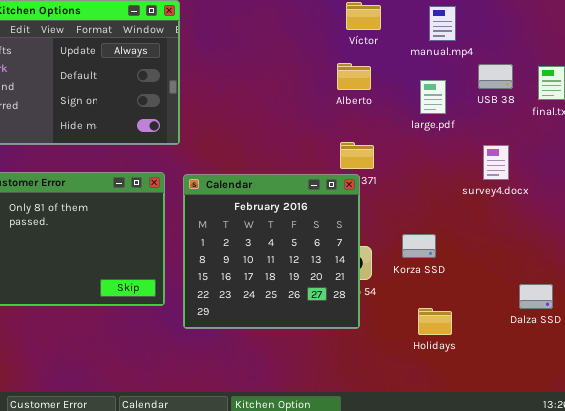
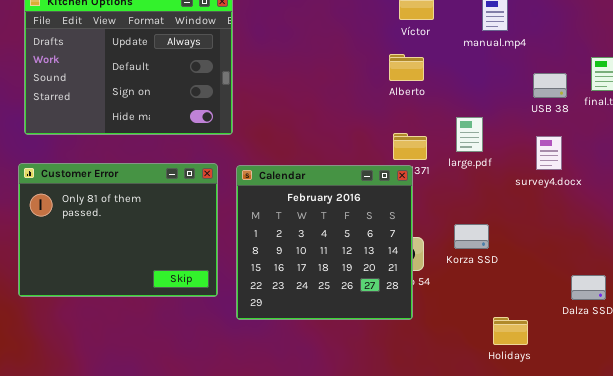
USB 38: [478,64,513,89] -> [533,73,567,98], moved
large.pdf: [420,80,446,114] -> [456,117,483,152], moved
Holidays: [418,308,452,335] -> [493,317,528,345], moved

